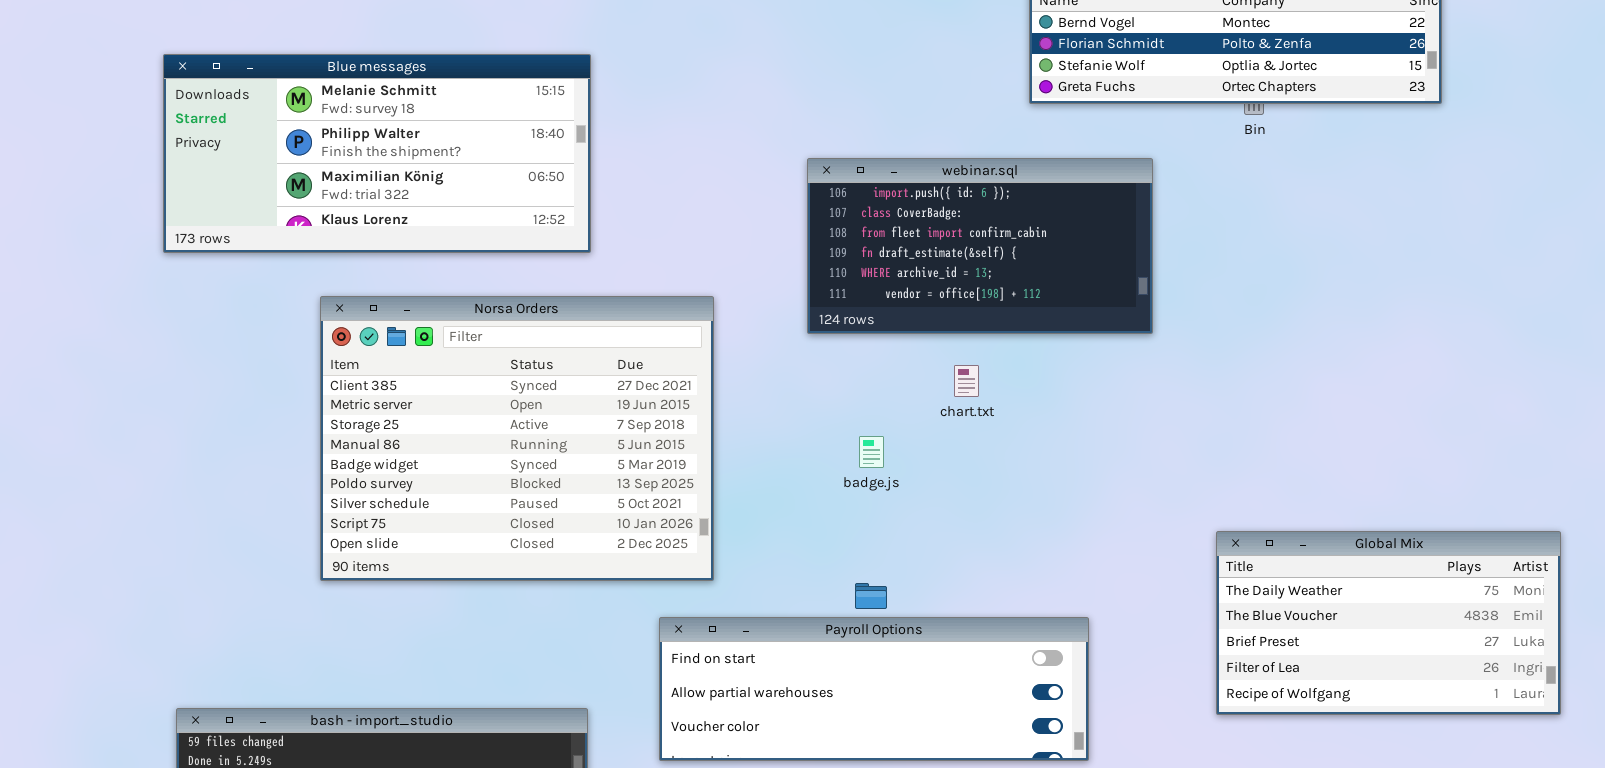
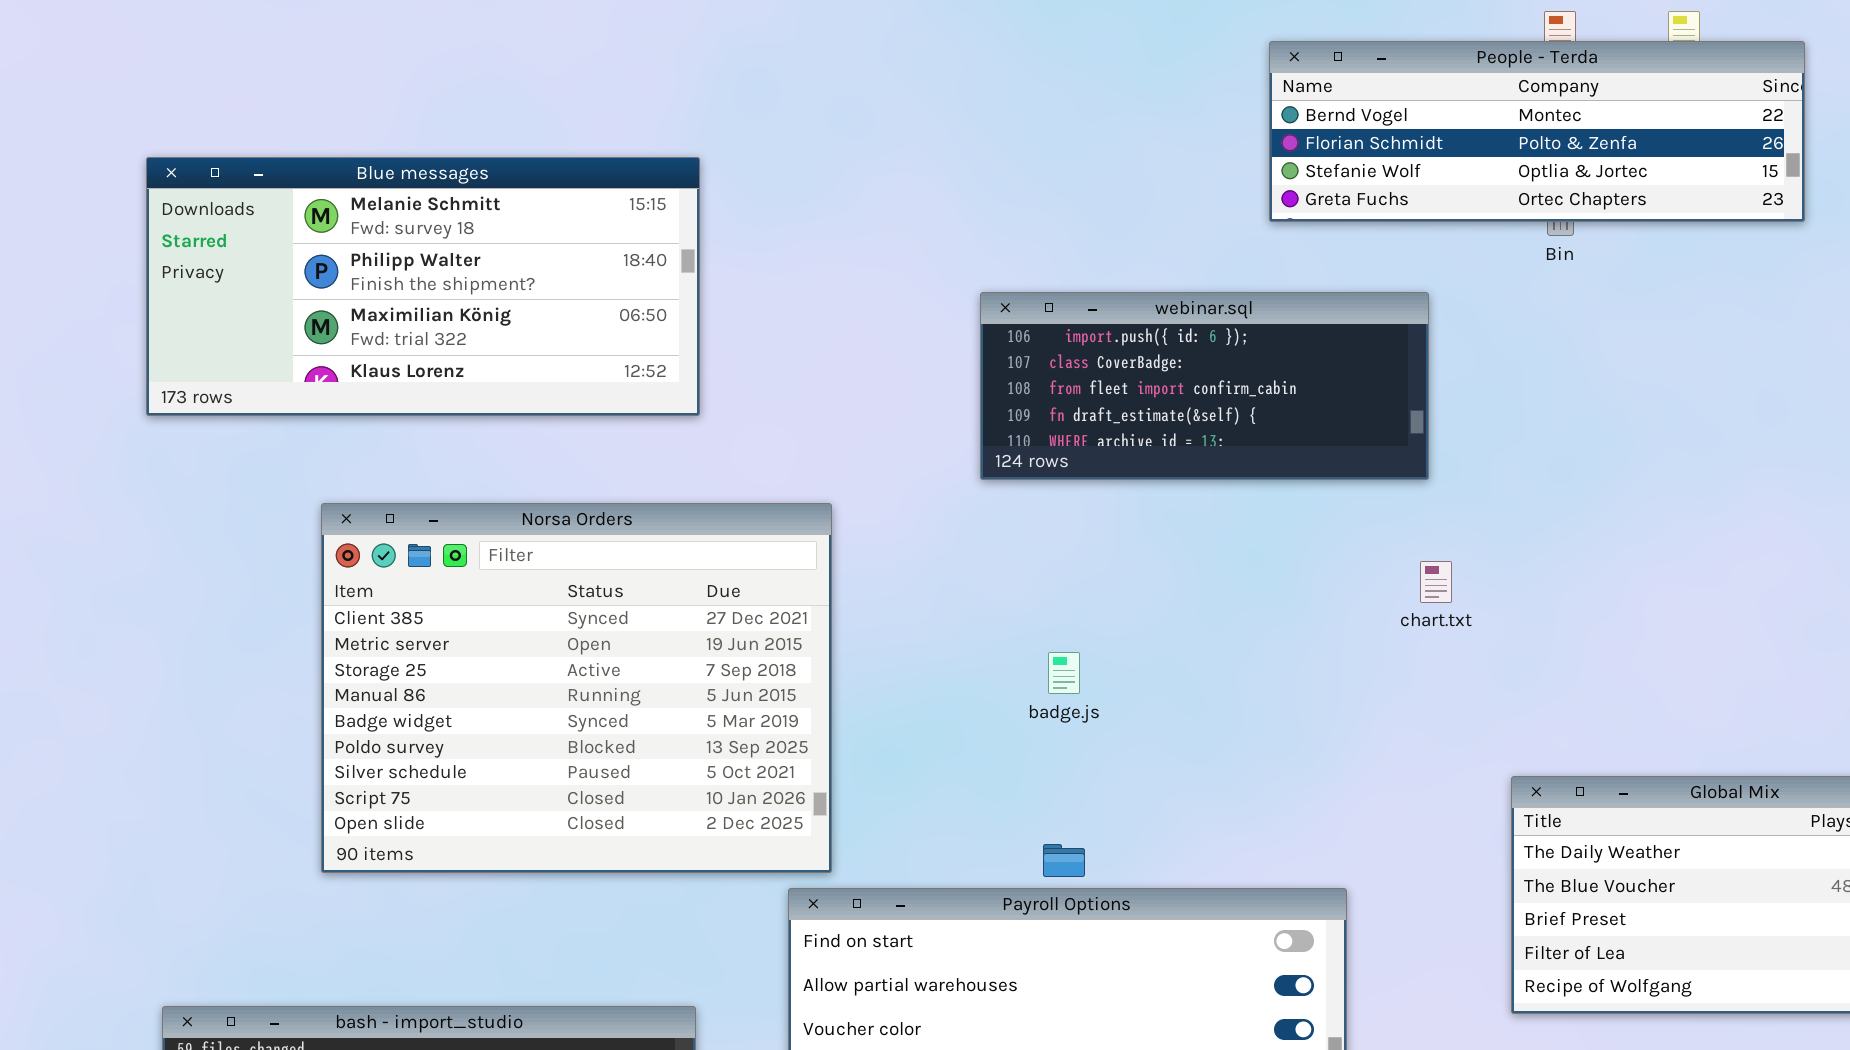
webinar.sql: [807,158,1153,334] -> [980,292,1429,480], resized
Norsa Orders: [320,296,714,581] -> [321,503,832,873], moved
chart.txt: [954,365,979,397] -> [1420,561,1452,603], moved

